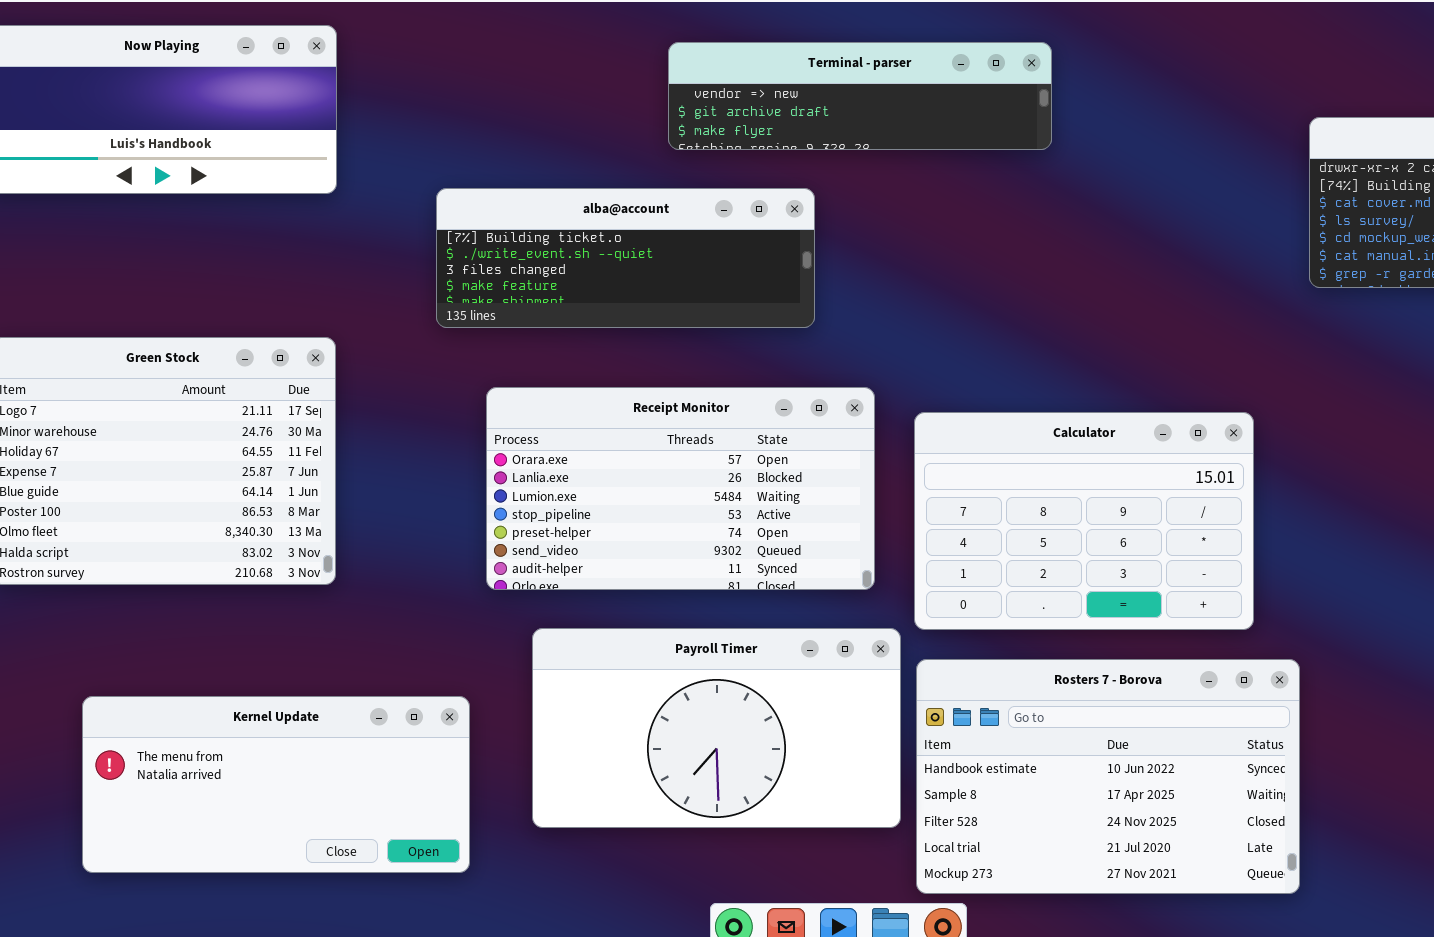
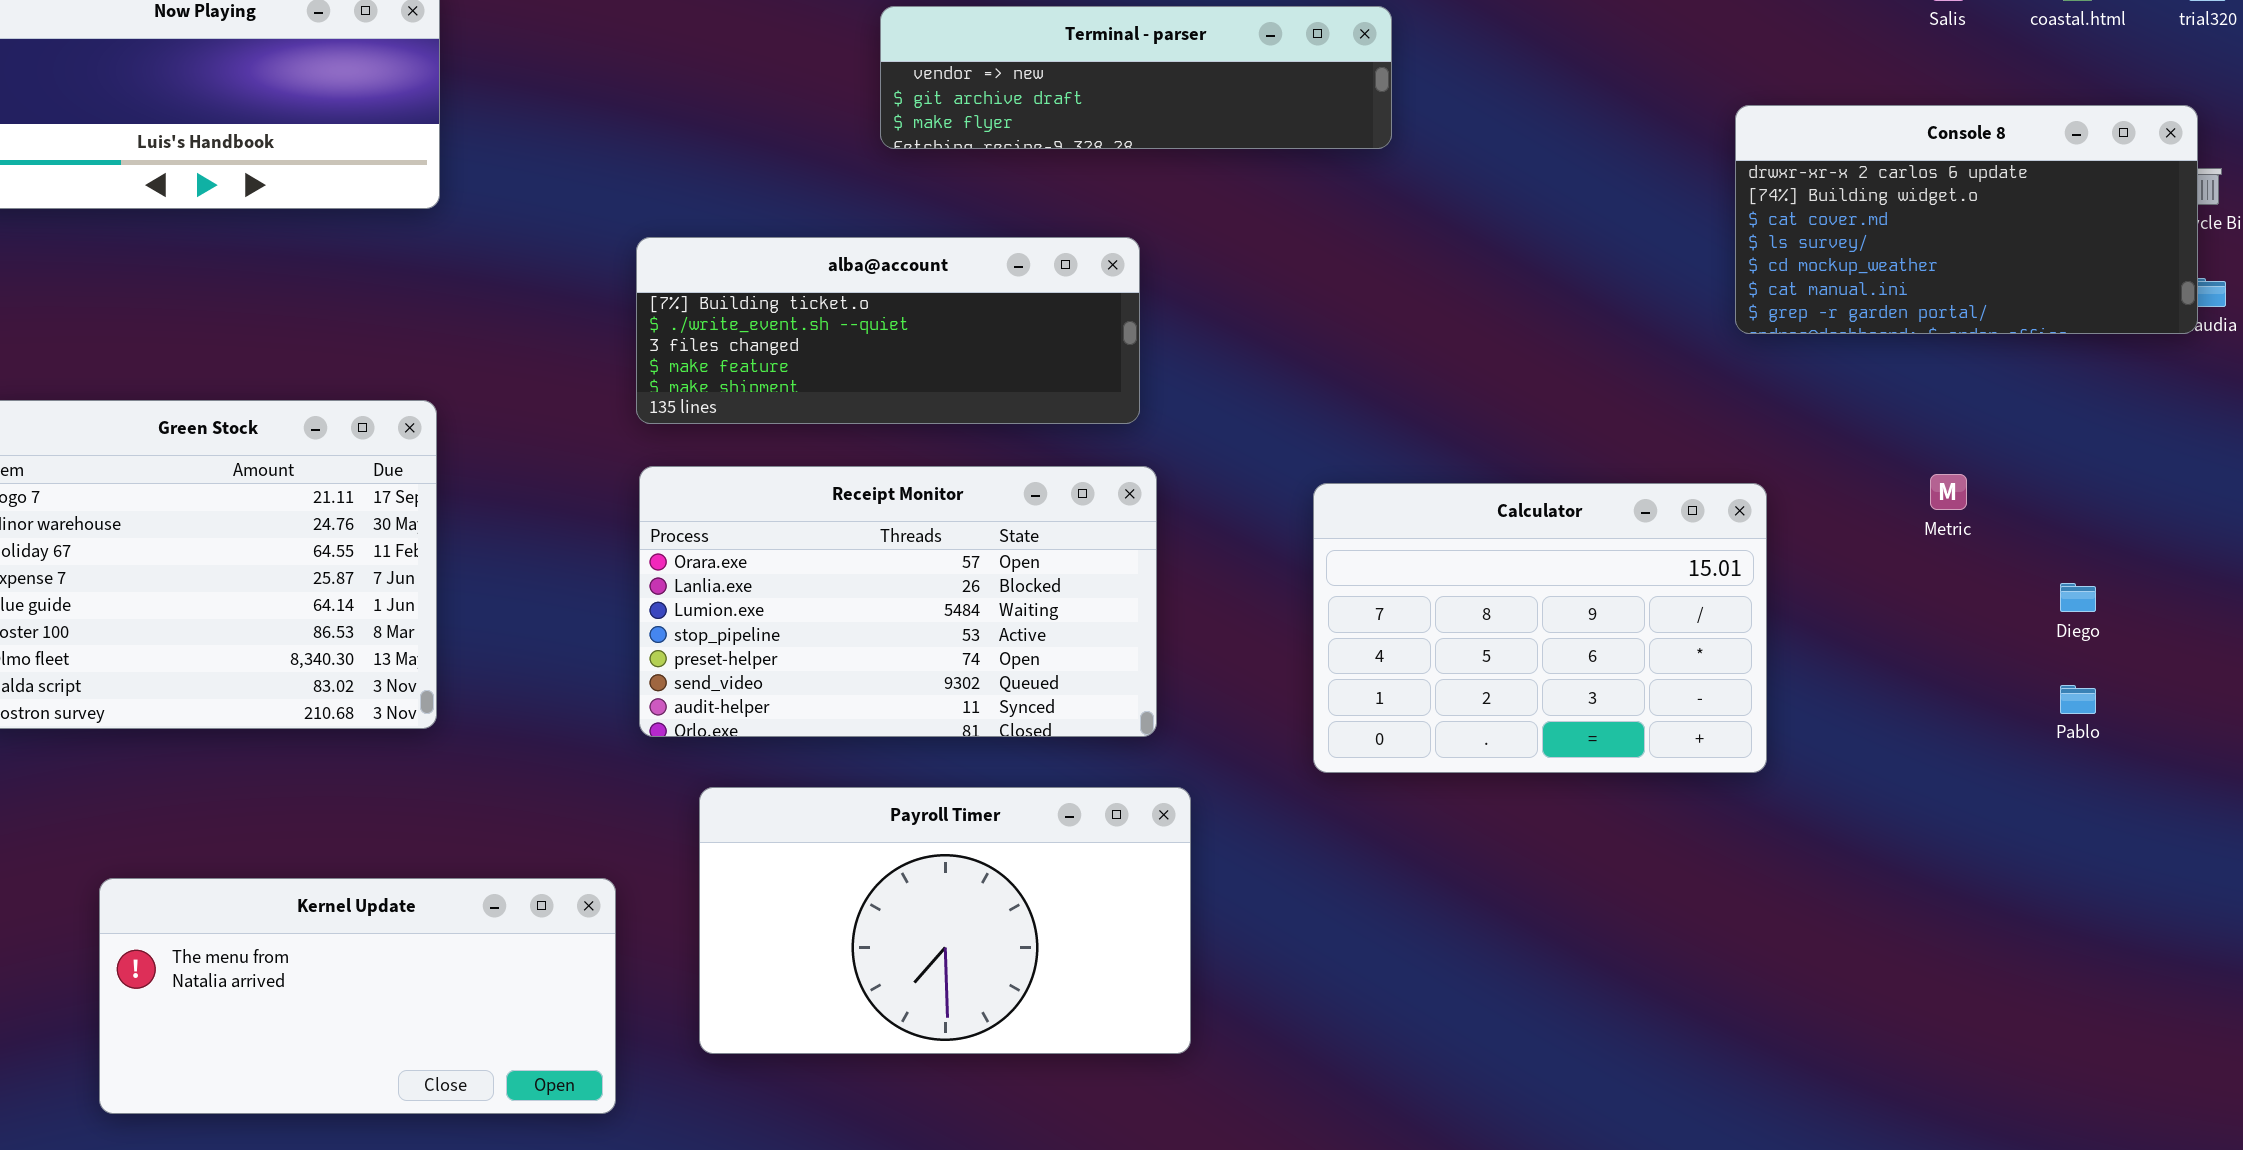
alba@account: [436,188,815,328] -> [636,237,1140,424], moved
Calculator: [914,412,1254,630] -> [1313,483,1767,773], moved
Rosters 7 - Borova: [916,659,1300,894] -> none, closed

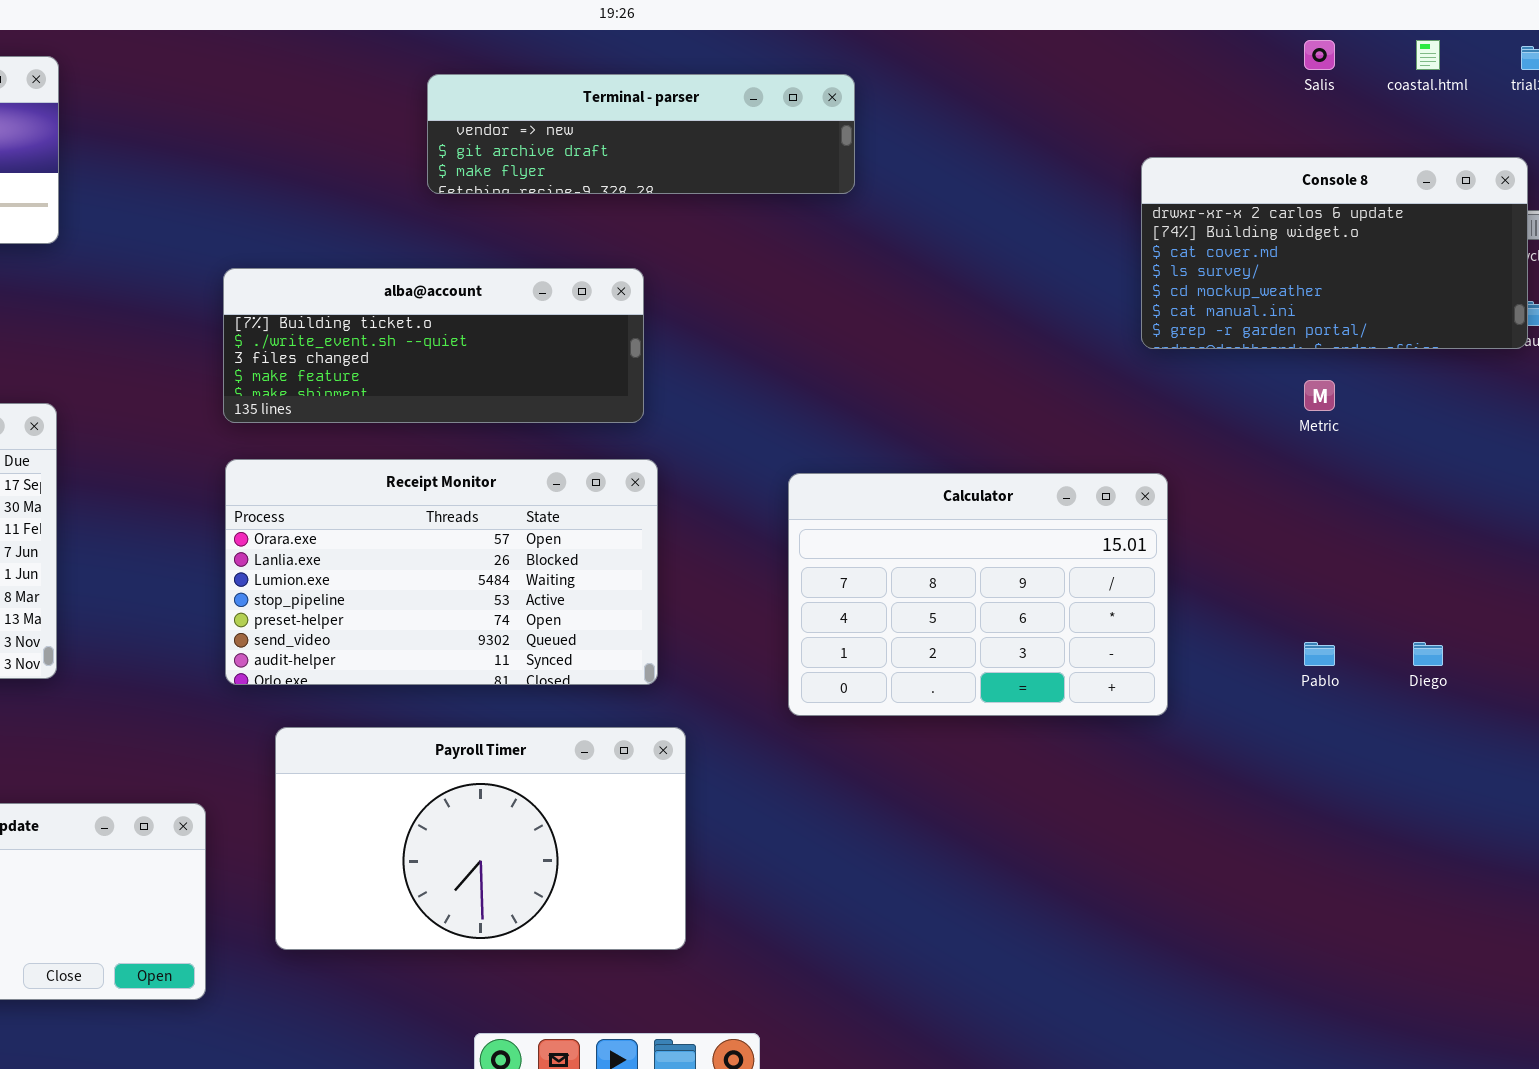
Metric: [1930,474,1967,510] -> [1304,380,1335,411], moved
Diego: [2060,583,2096,612] -> [1413,642,1443,666], moved
Pablo: [2060,685,2096,714] -> [1304,642,1335,666], moved

